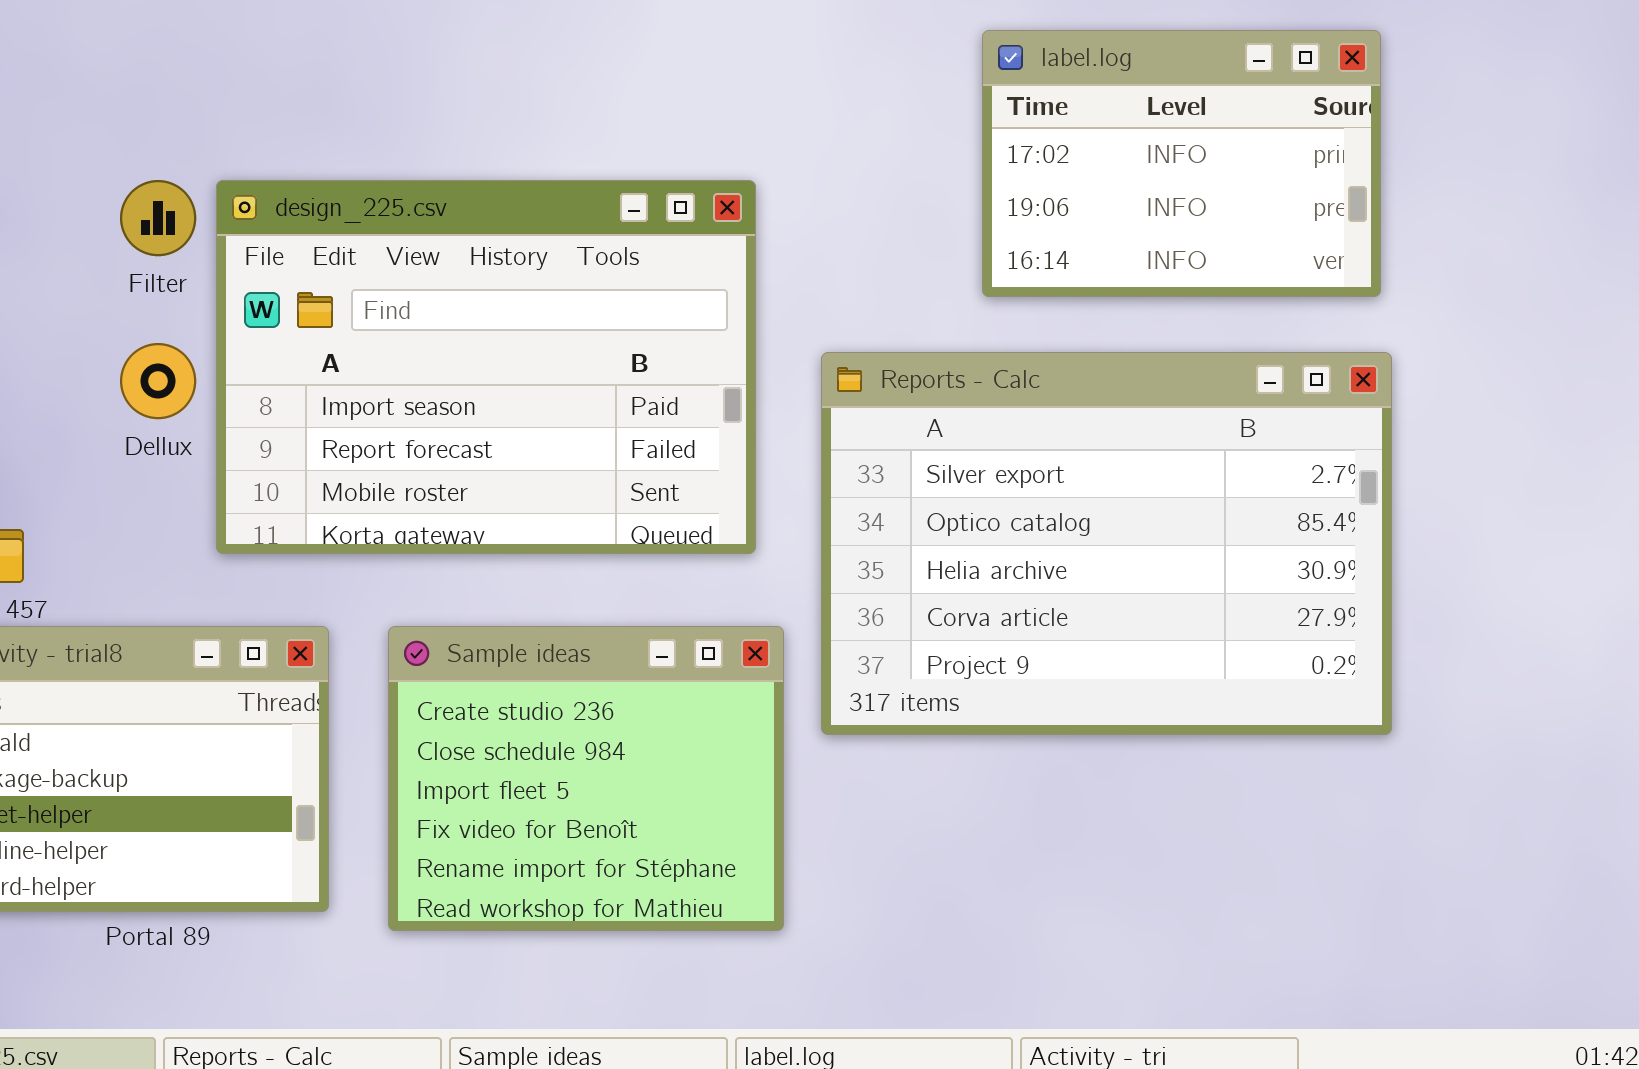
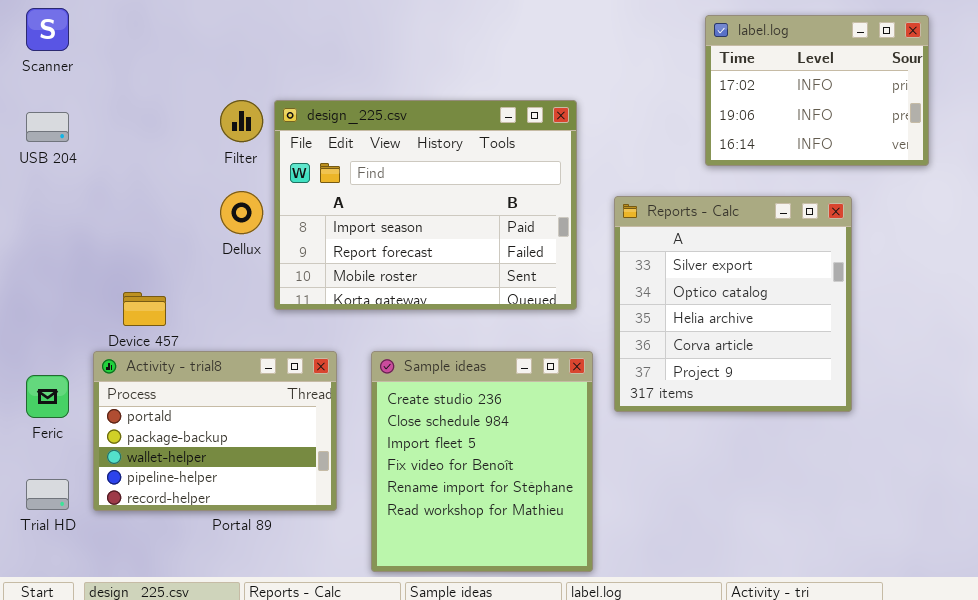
Reports - Calc: [821,352,1392,735] -> [614,196,852,412], resized
Sample ideas: [388,626,784,931] -> [371,351,593,572], resized

